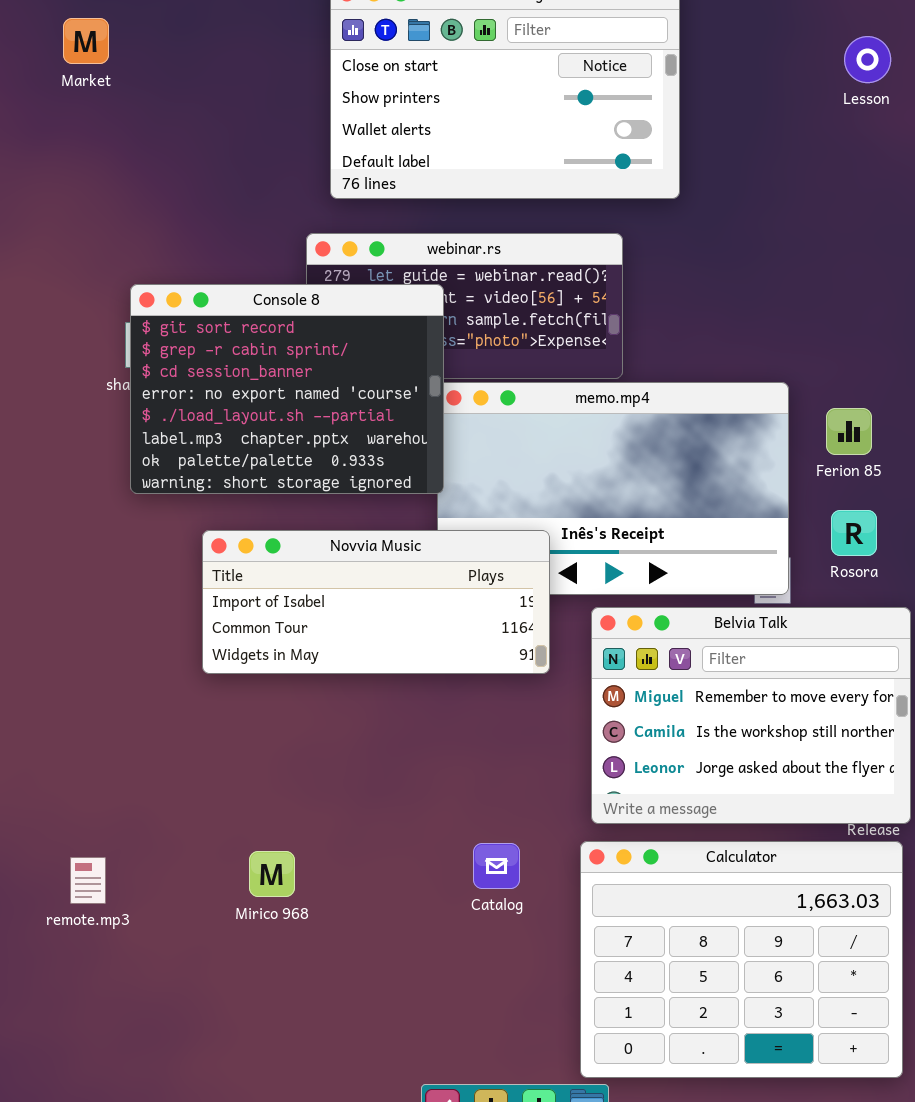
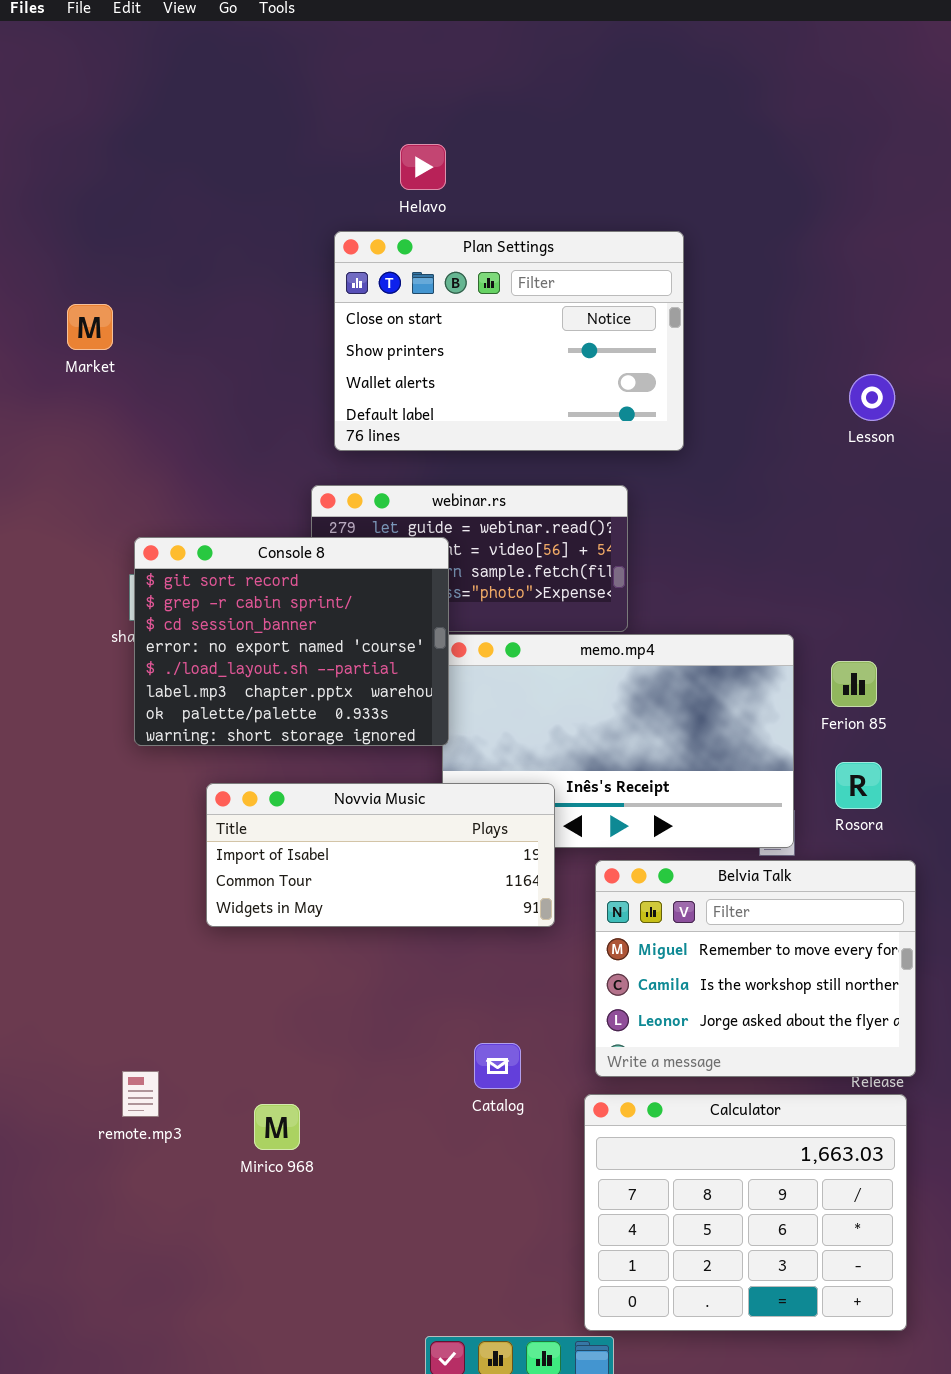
Market: [63,18,109,64] -> [67,304,113,350], moved
Lesson: [844,36,891,83] -> [849,374,895,421], moved
Catalog: [473,843,520,889] -> [474,1043,521,1089], moved
remote.mp3: [70,857,106,904] -> [122,1071,159,1117], moved

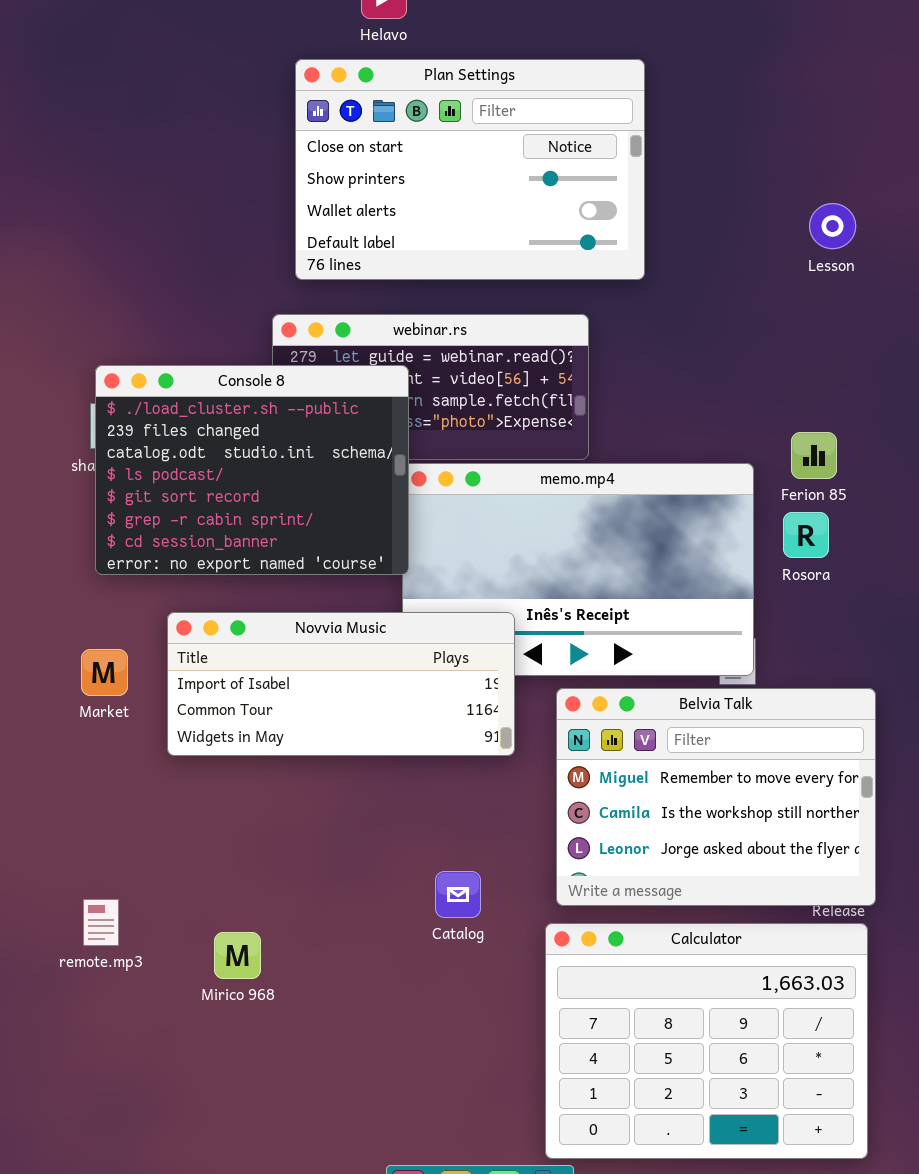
Market: [67,304,113,350] -> [81,649,128,696], moved
Console 8: [134,537,449,746] -> [95,365,409,575], scrolled up 4 rows
Ferion 85: [831,661,877,707] -> [791,432,837,479], moved
Rosora: [835,762,882,809] -> [783,512,829,558], moved

